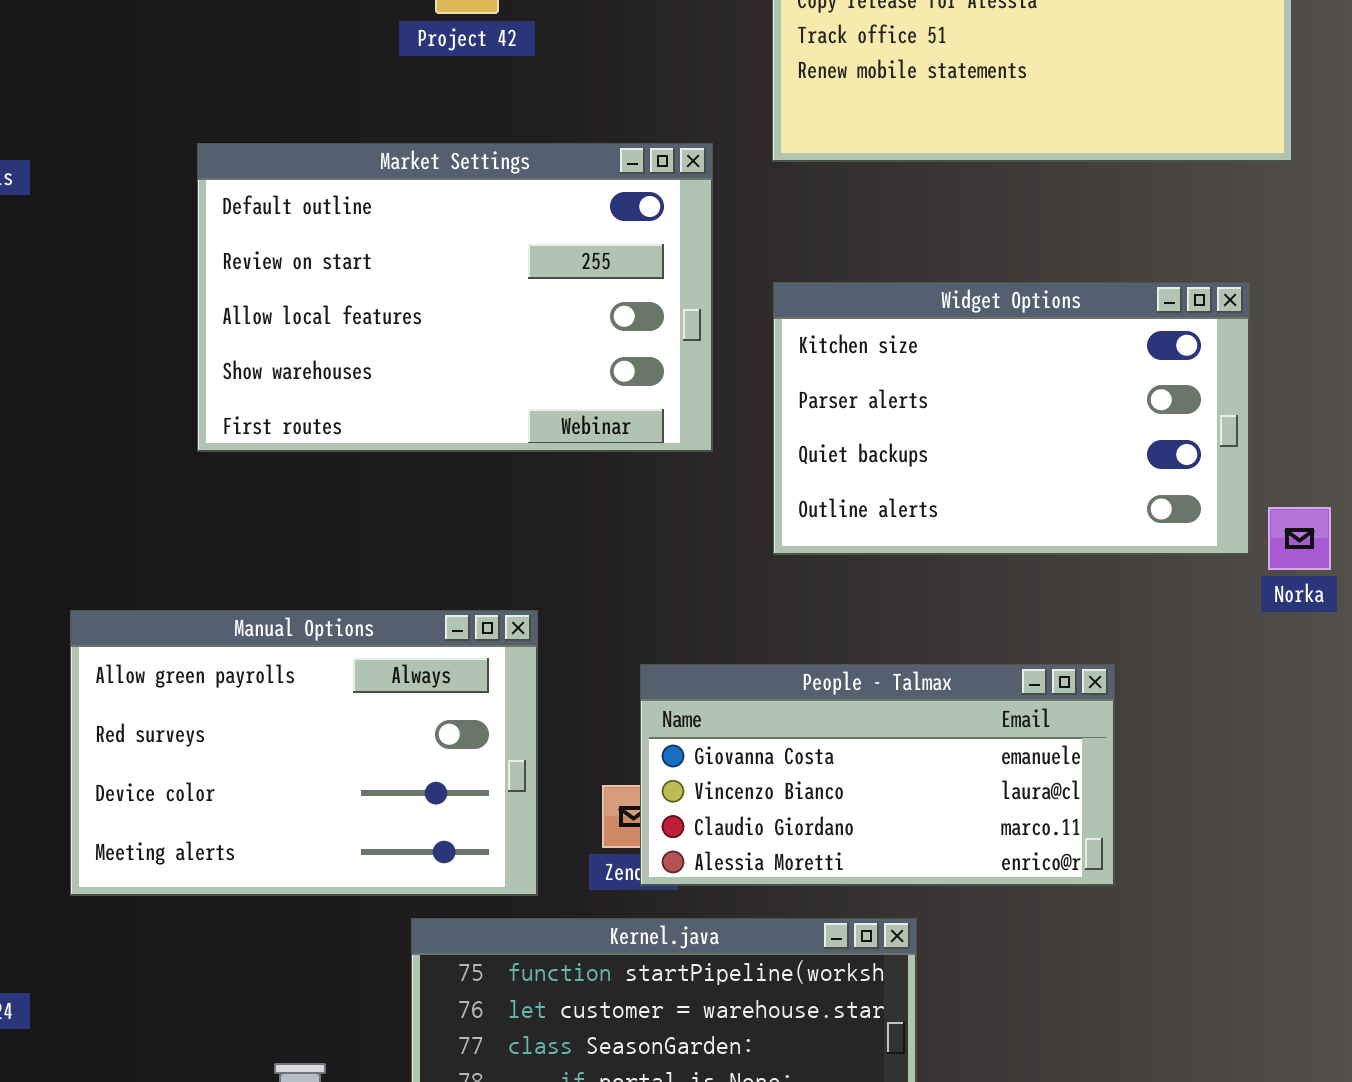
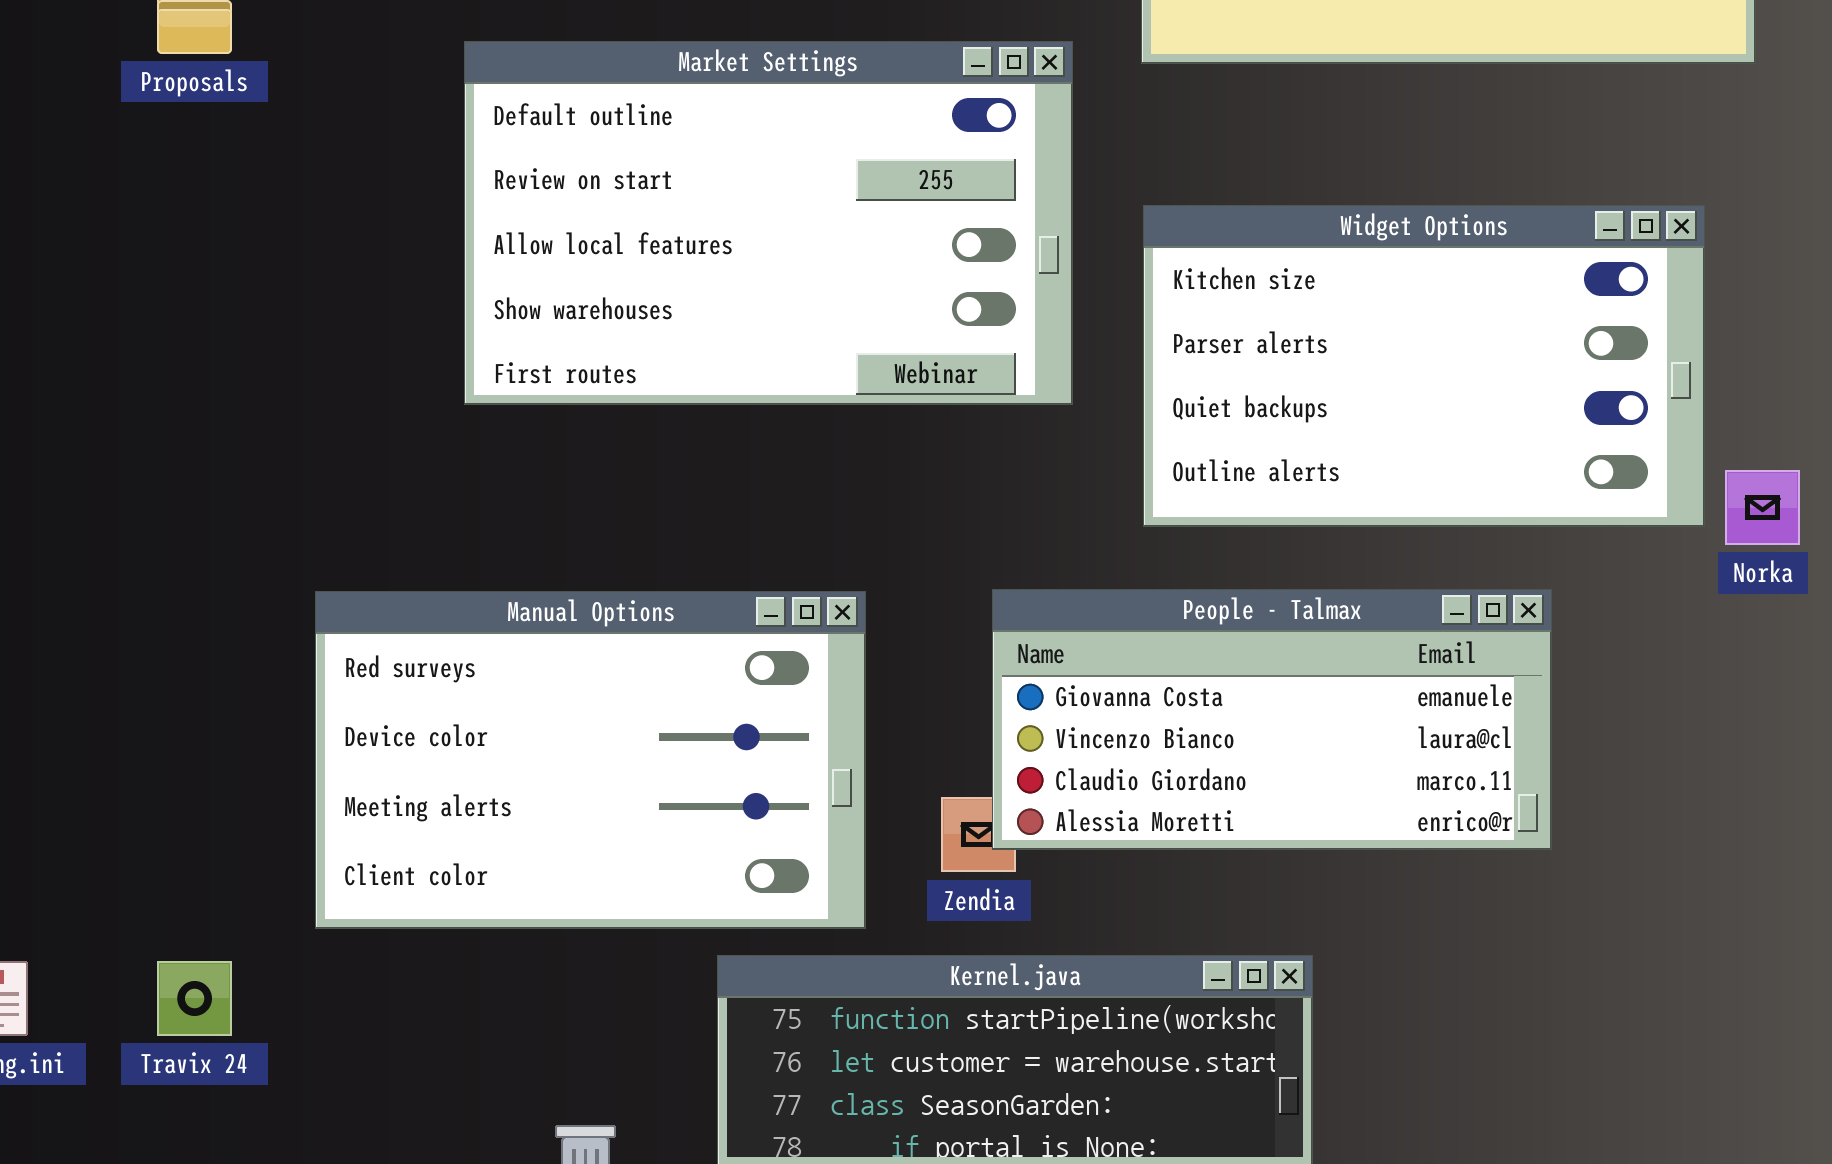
Manual Options: [70,610,538,896] -> [315,591,866,929], scrolled down 1 row
People - Talmax: [640,664,1115,886] -> [992,589,1552,850], moved

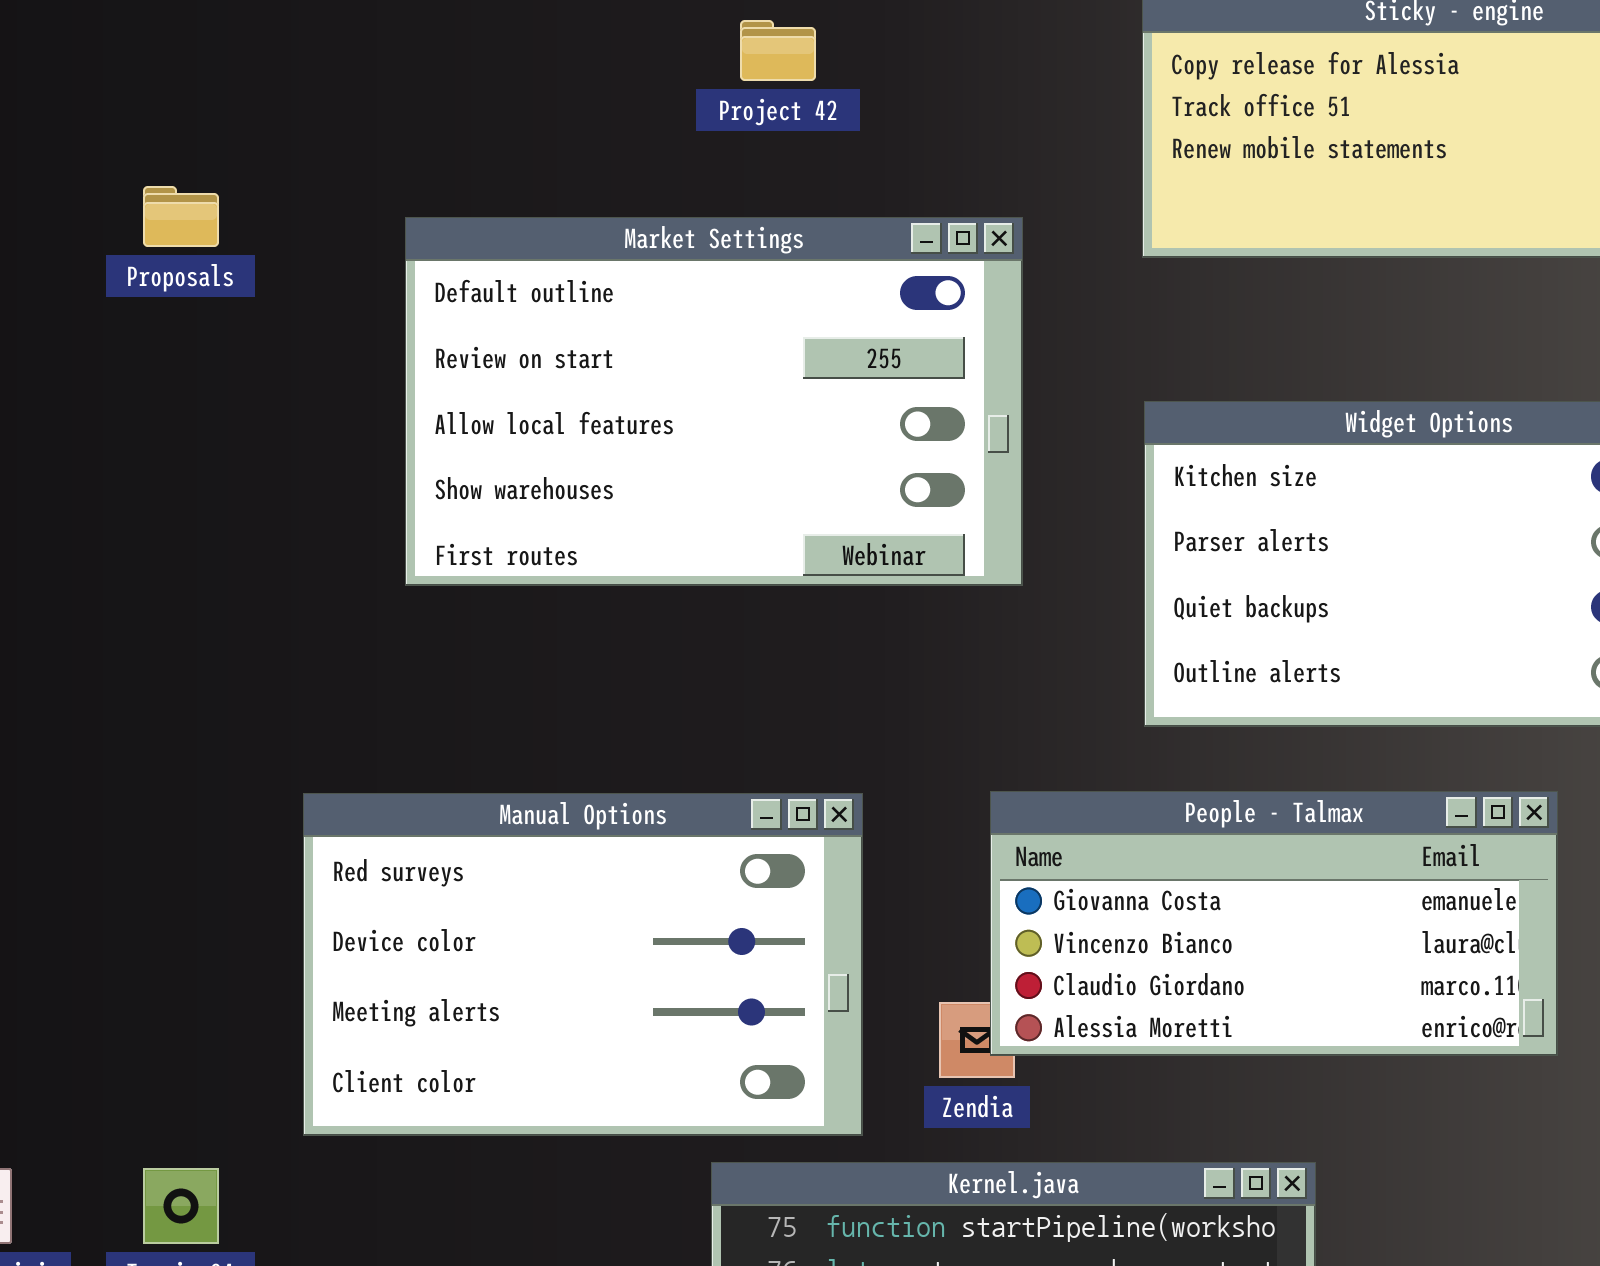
Market Settings: [464,41,1073,405] -> [405,217,1023,586], moved

